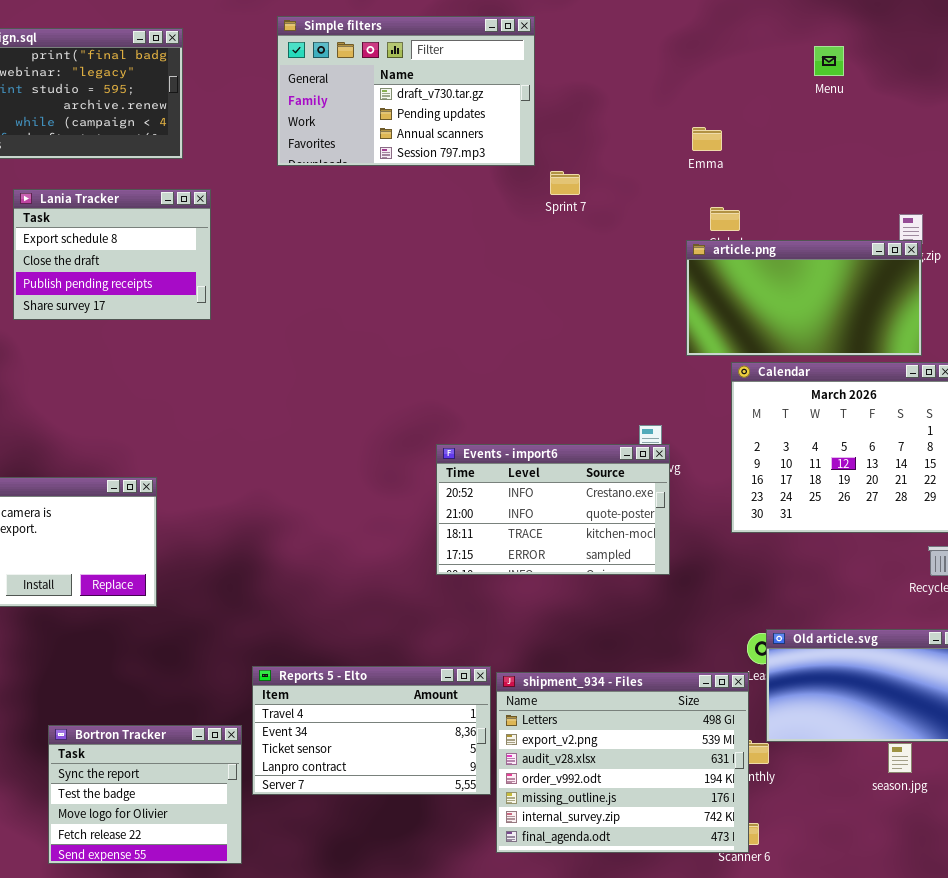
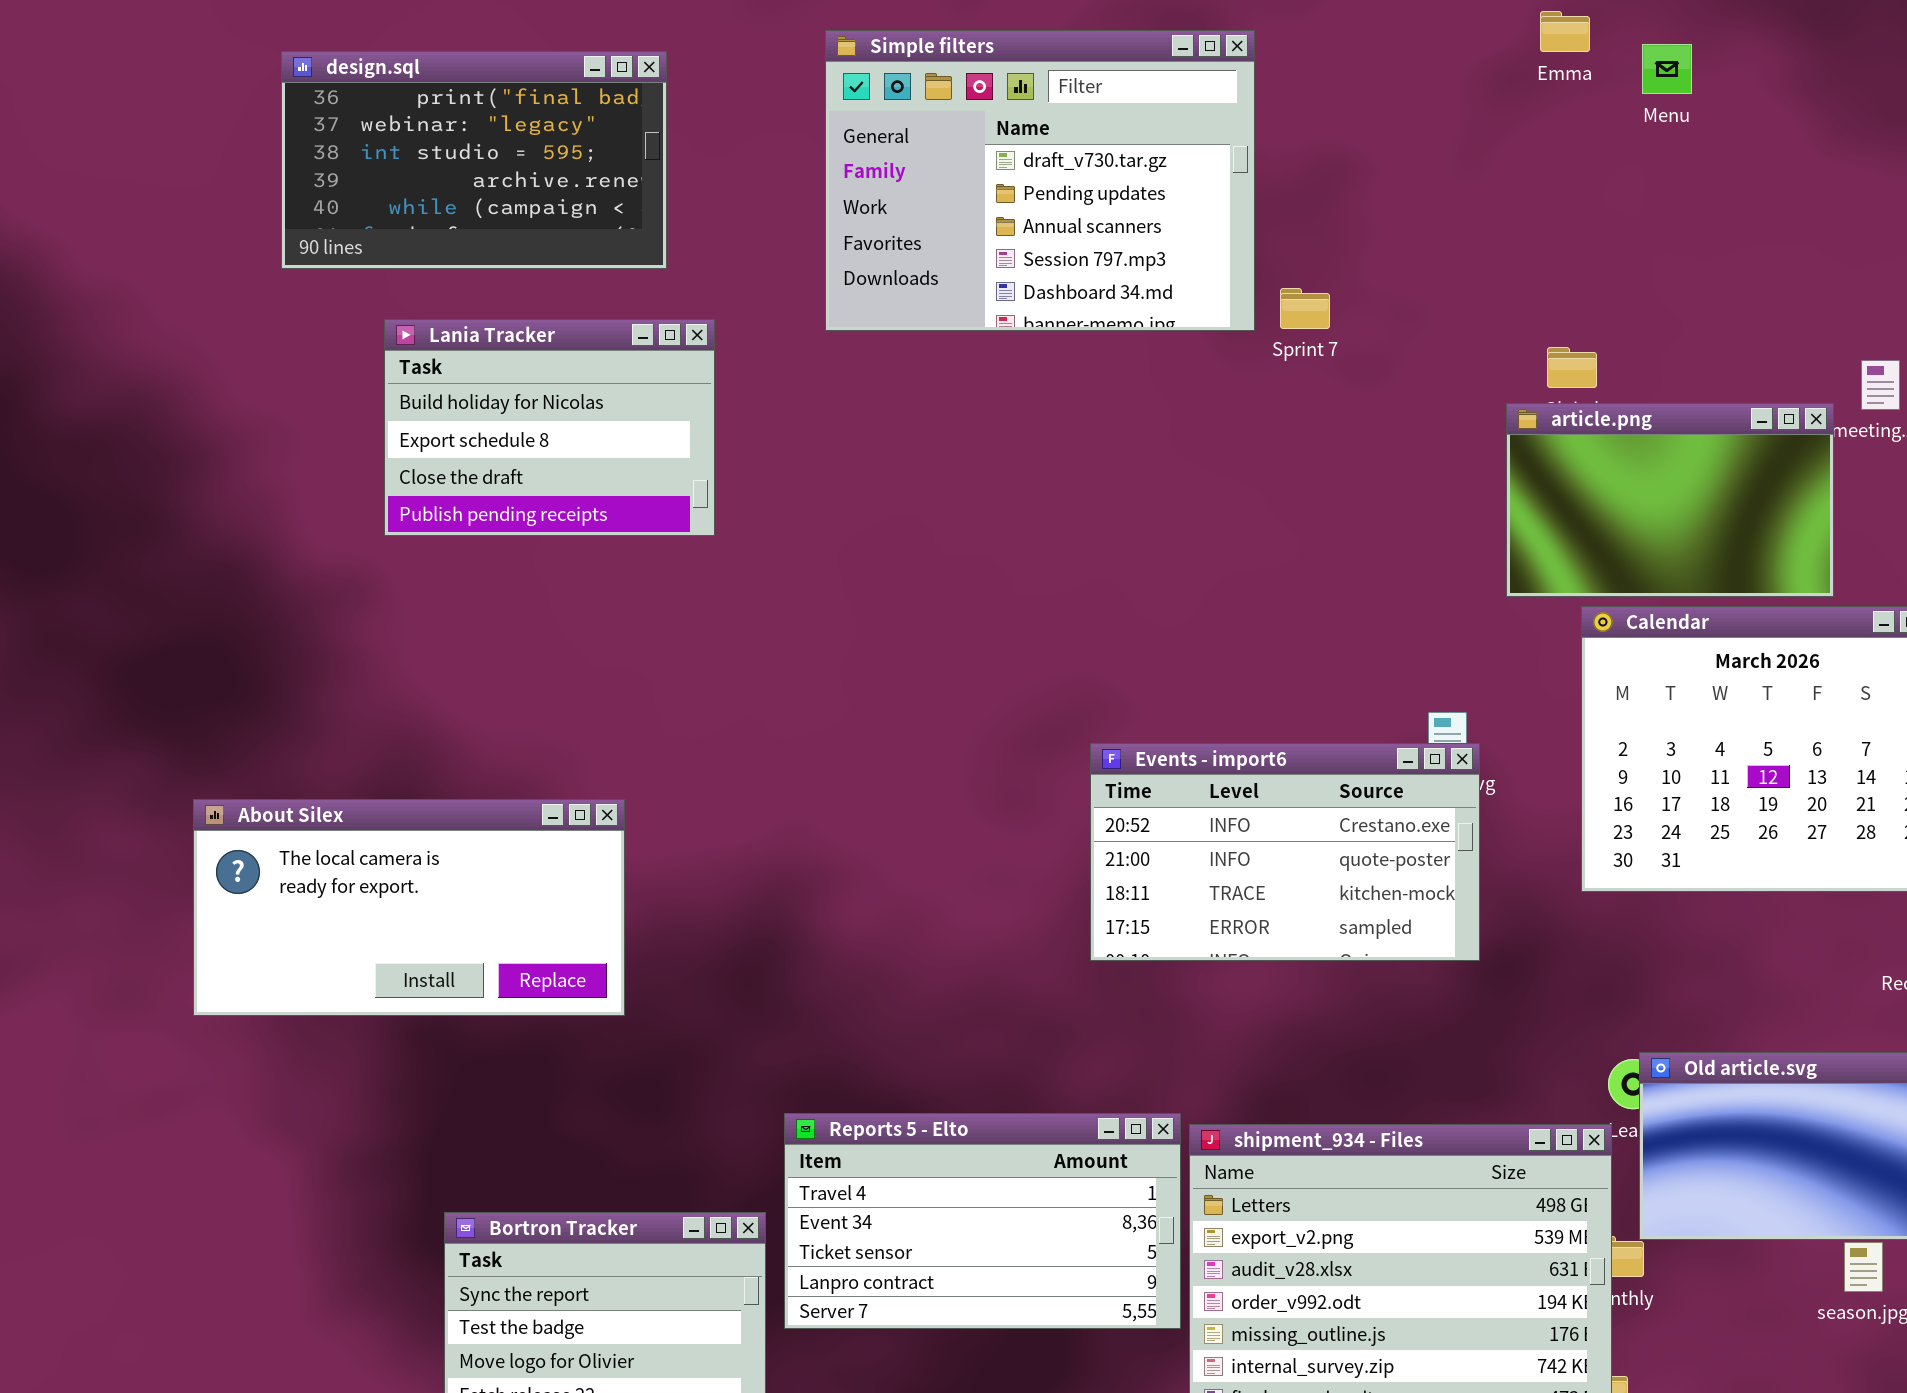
Simple filters: [277,16,535,166] -> [825,30,1255,331], resized
Menu: [814,46,844,76] -> [1642,44,1692,94], moved
Emma: [692,127,722,151] -> [1540,11,1590,52], moved
Lania Tracker: [13,189,211,320] -> [384,319,715,536], scrolled up 1 row
article.png: [686,240,922,356] -> [1506,403,1834,597], resized

